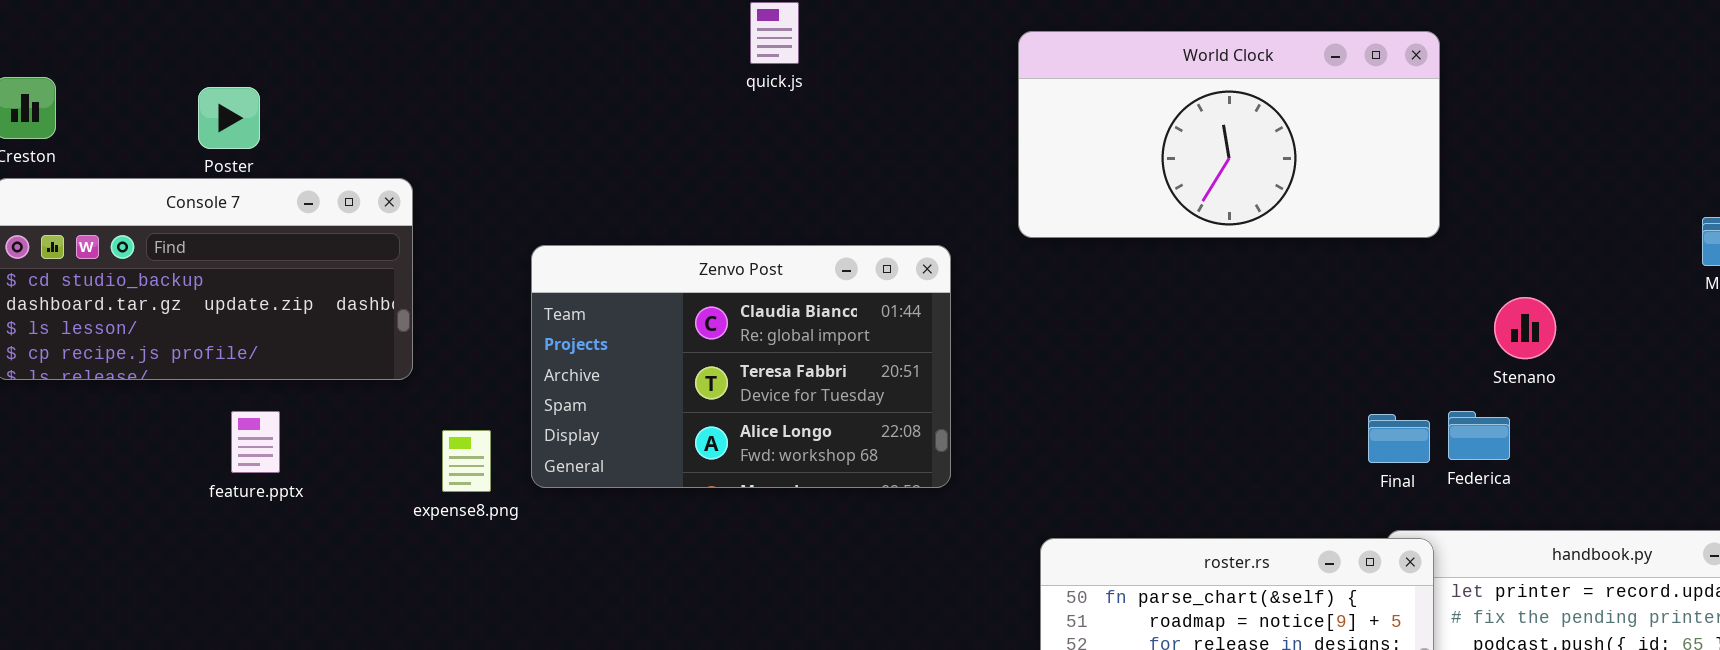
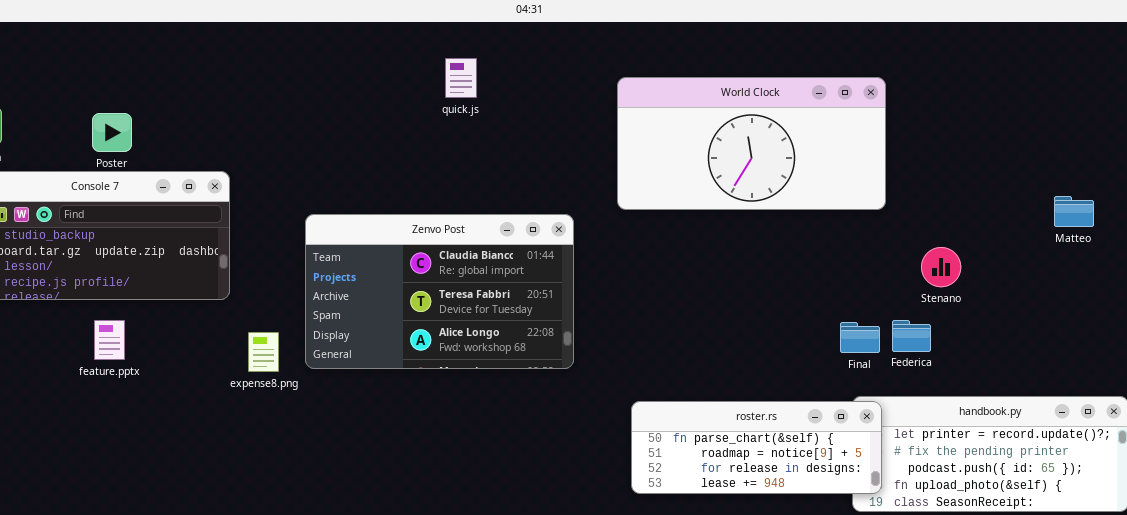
feature.pptx: [231,411,280,473] -> [94,320,125,360], moved

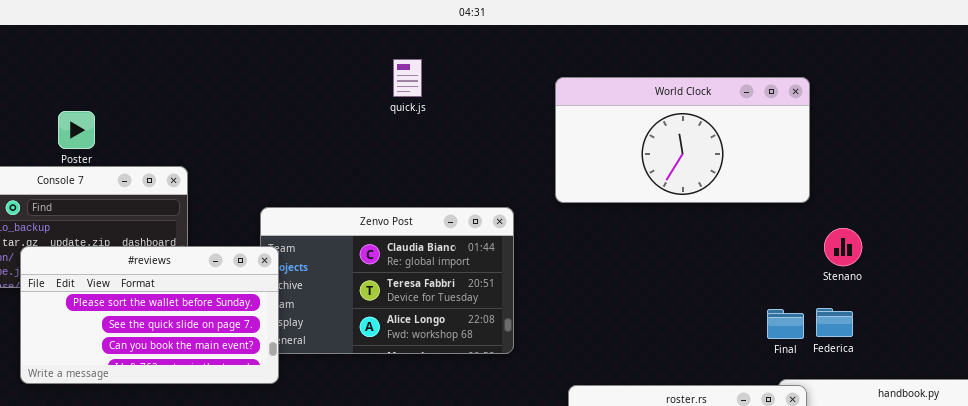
Stenano: [921,247,961,287] -> [824,228,862,266], moved
#reviews: none -> [20,246,279,384], opened

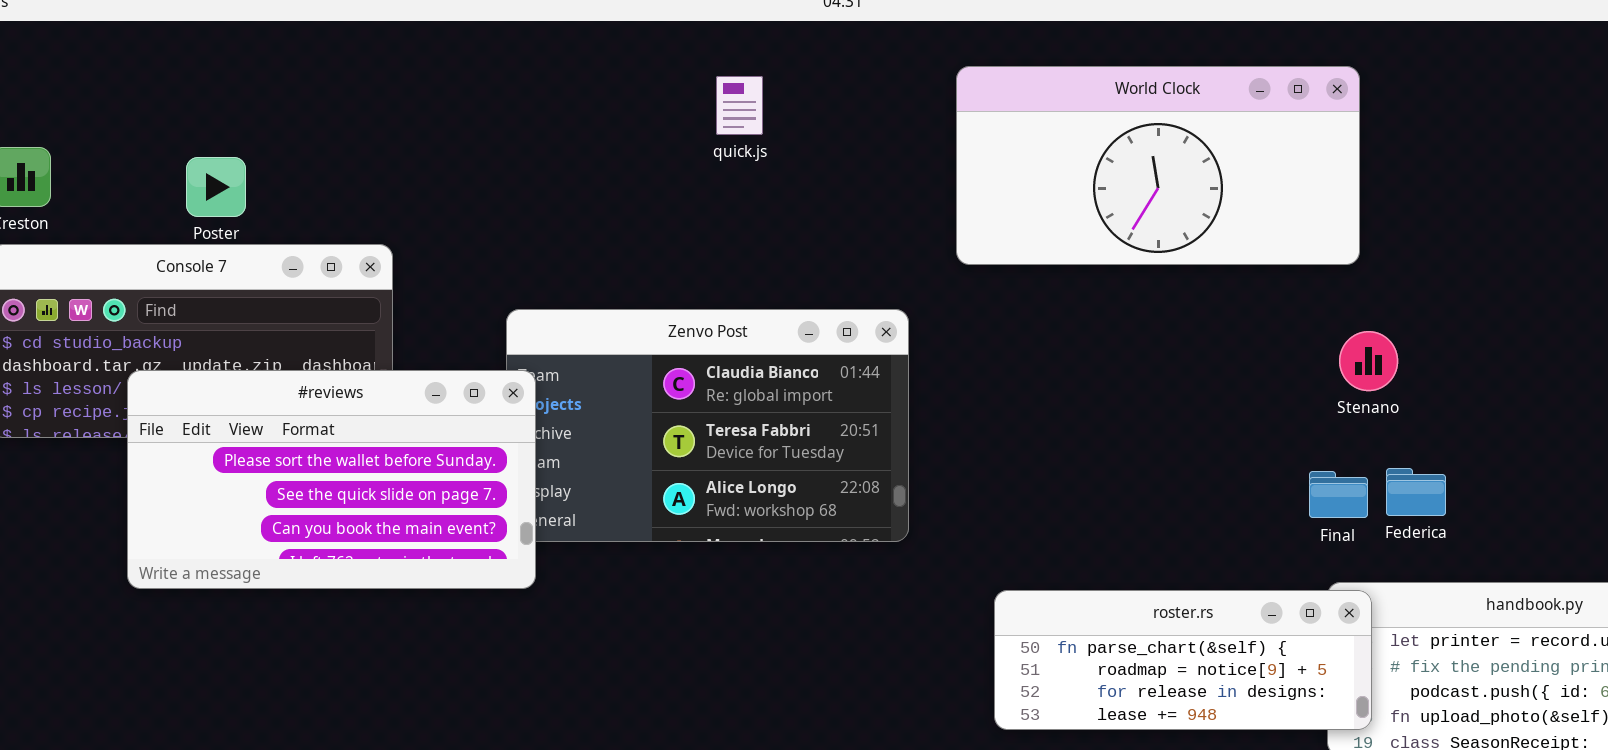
World Clock: [555,77,810,203] -> [956,66,1360,265], moved
Stenano: [824,228,862,266] -> [1339,331,1398,391], moved

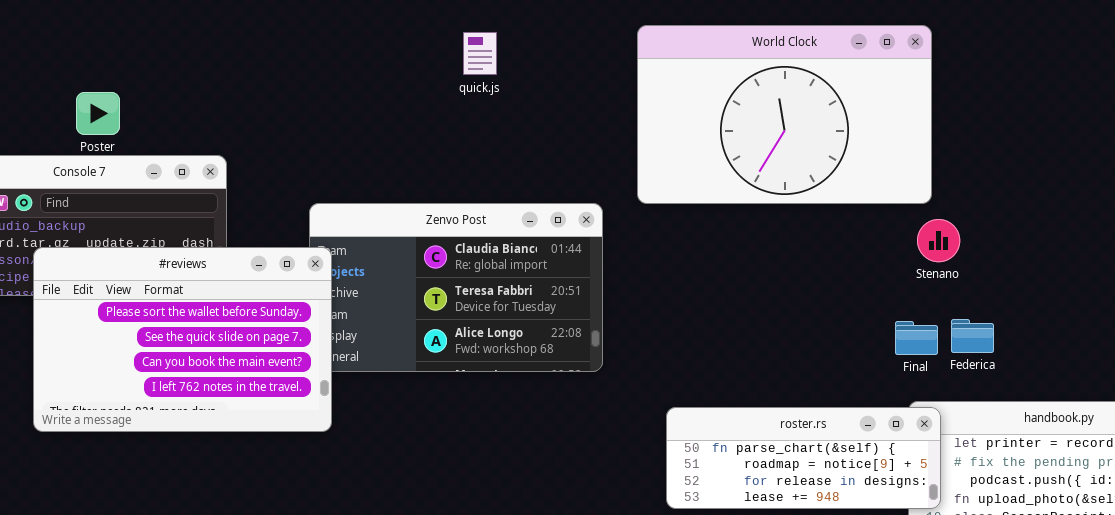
World Clock: [956,66,1360,265] -> [637,25,932,204], resized
#reviews: [127,370,536,589] -> [33,247,332,432], resized

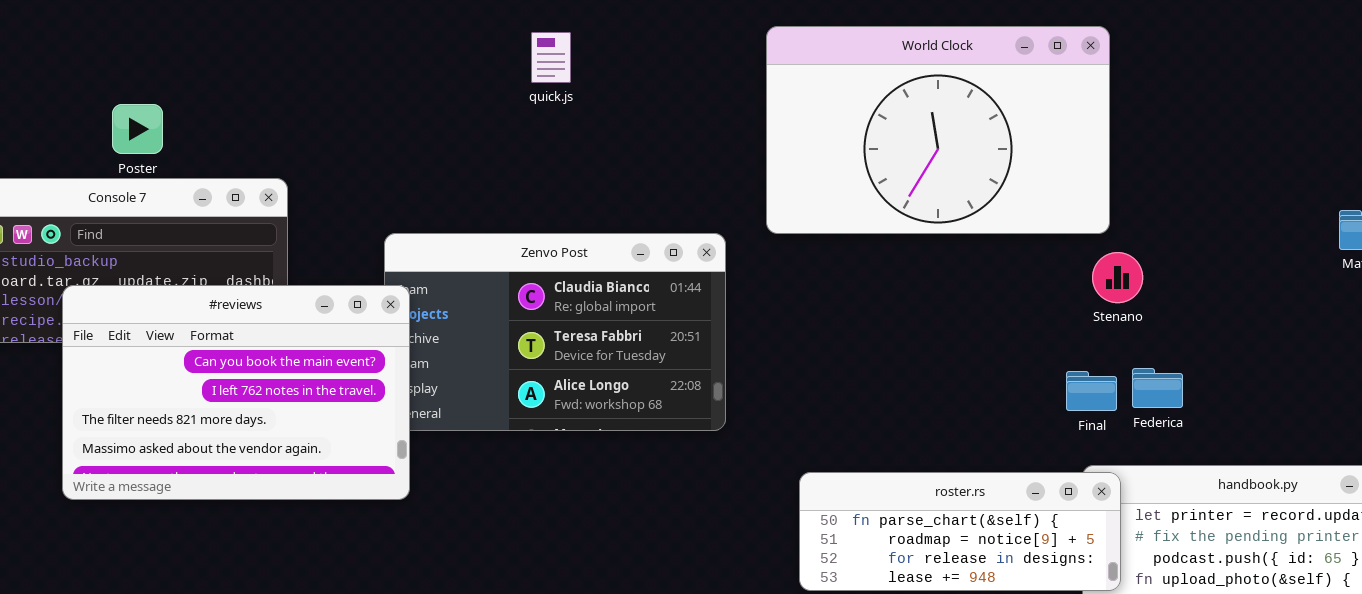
quick.js: [463,32,497,75] -> [531,32,571,83], moved
#reviews: [33,247,332,432] -> [62,285,410,500], scrolled down 2 rows

